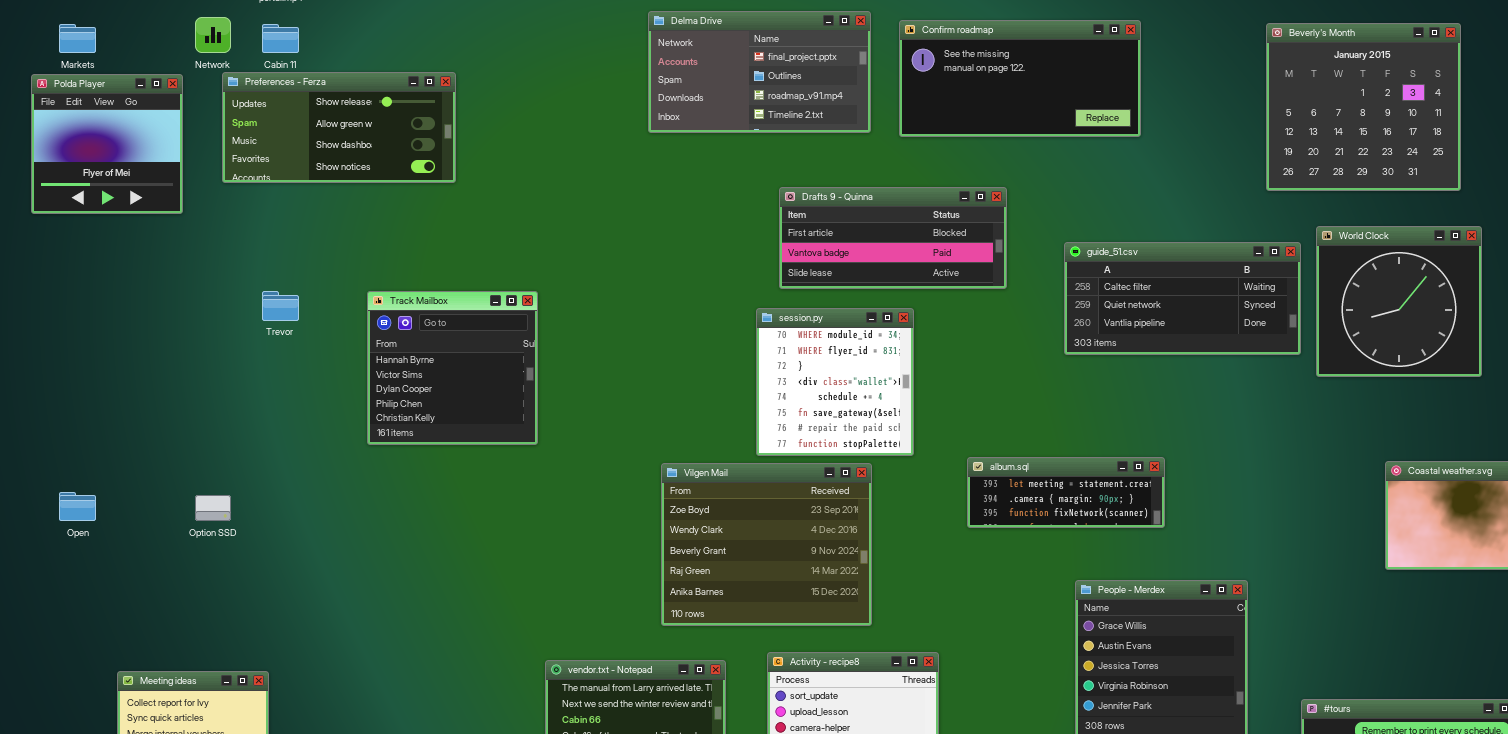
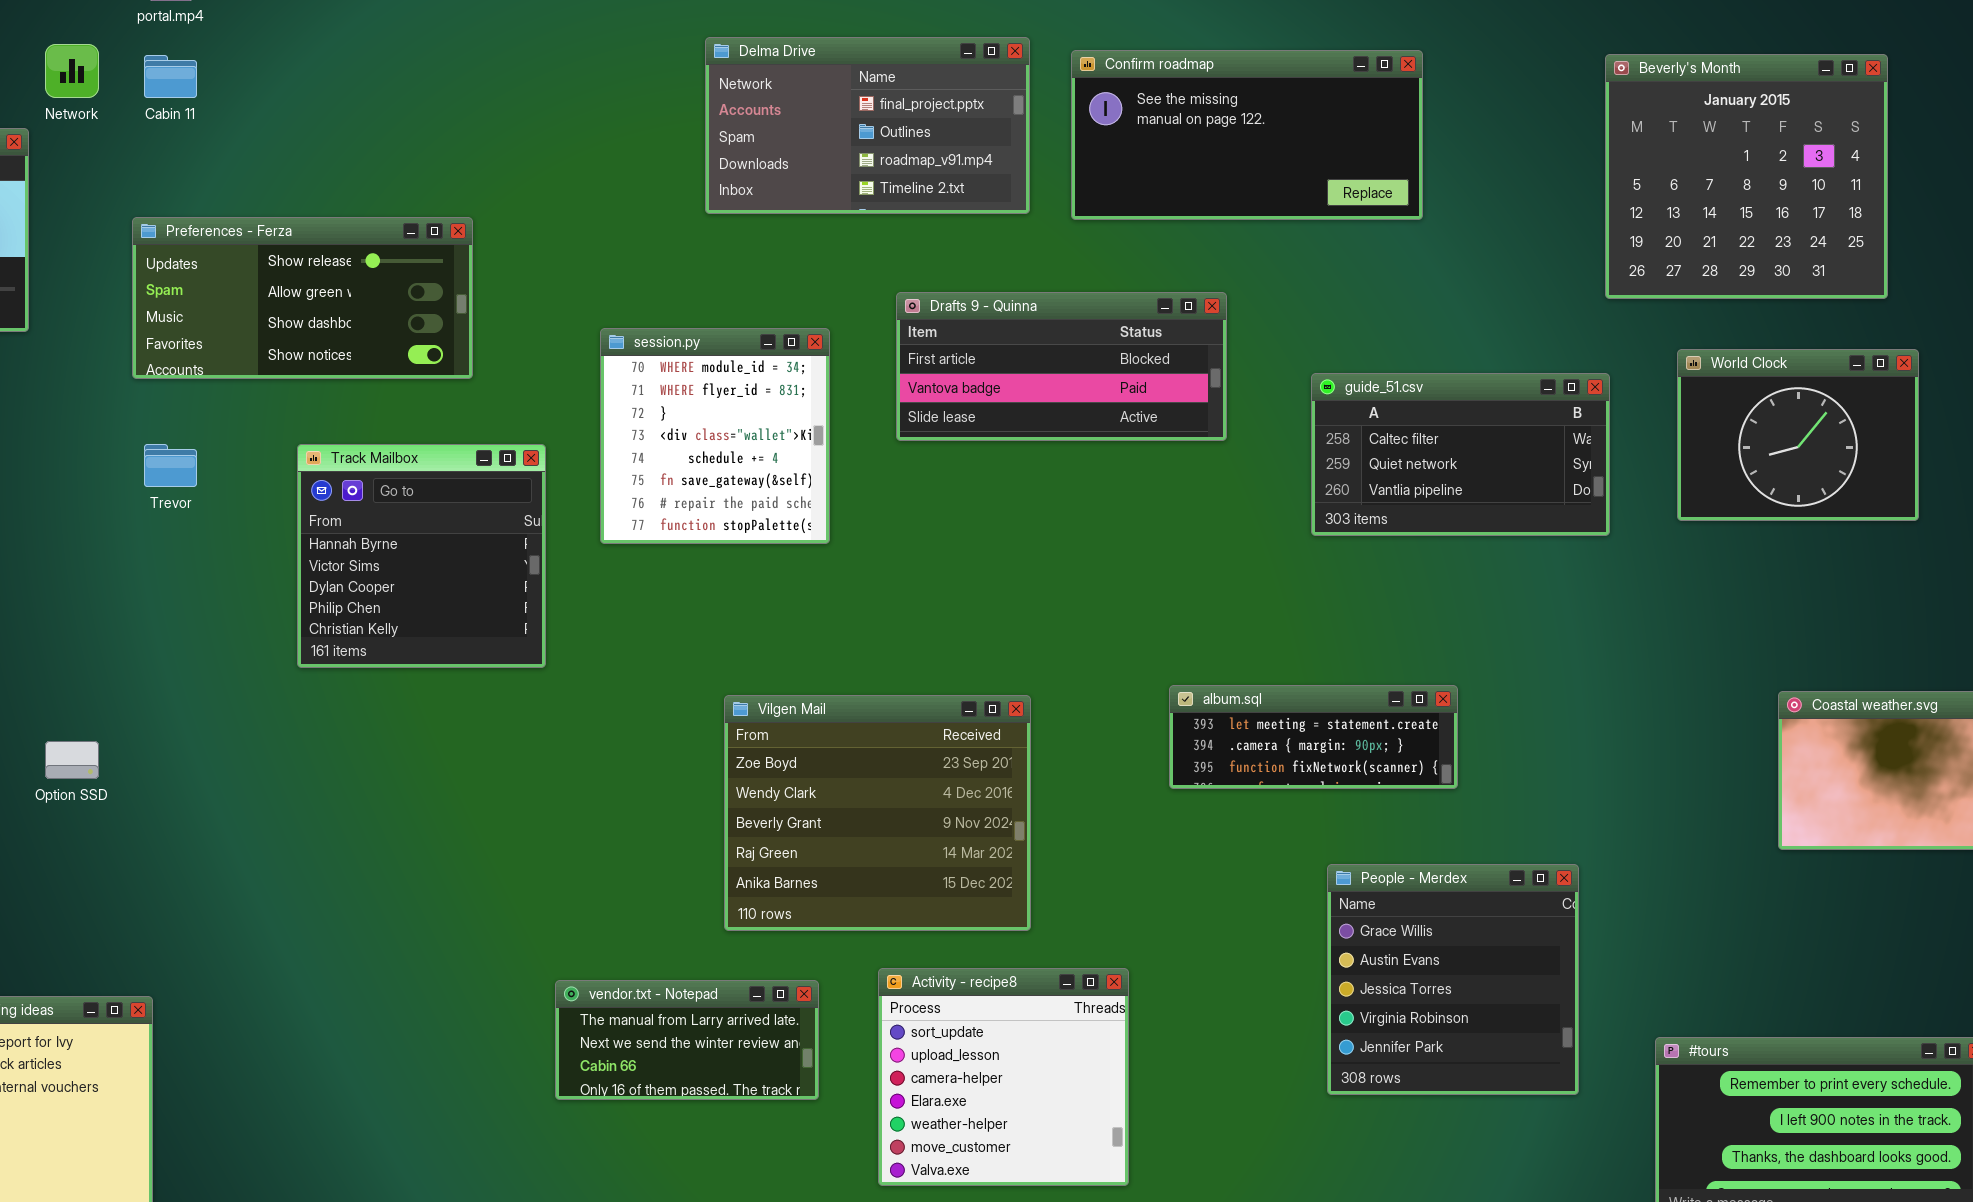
Preferences - Ferza: [222,72,456,183] -> [132,217,473,379], moved
World Clock: [1316,226,1482,377] -> [1677,349,1919,521], resized
guide_51.csv: [1064,242,1301,355] -> [1311,373,1610,536], resized
session.py: [756,308,914,456] -> [600,328,830,544], moved

